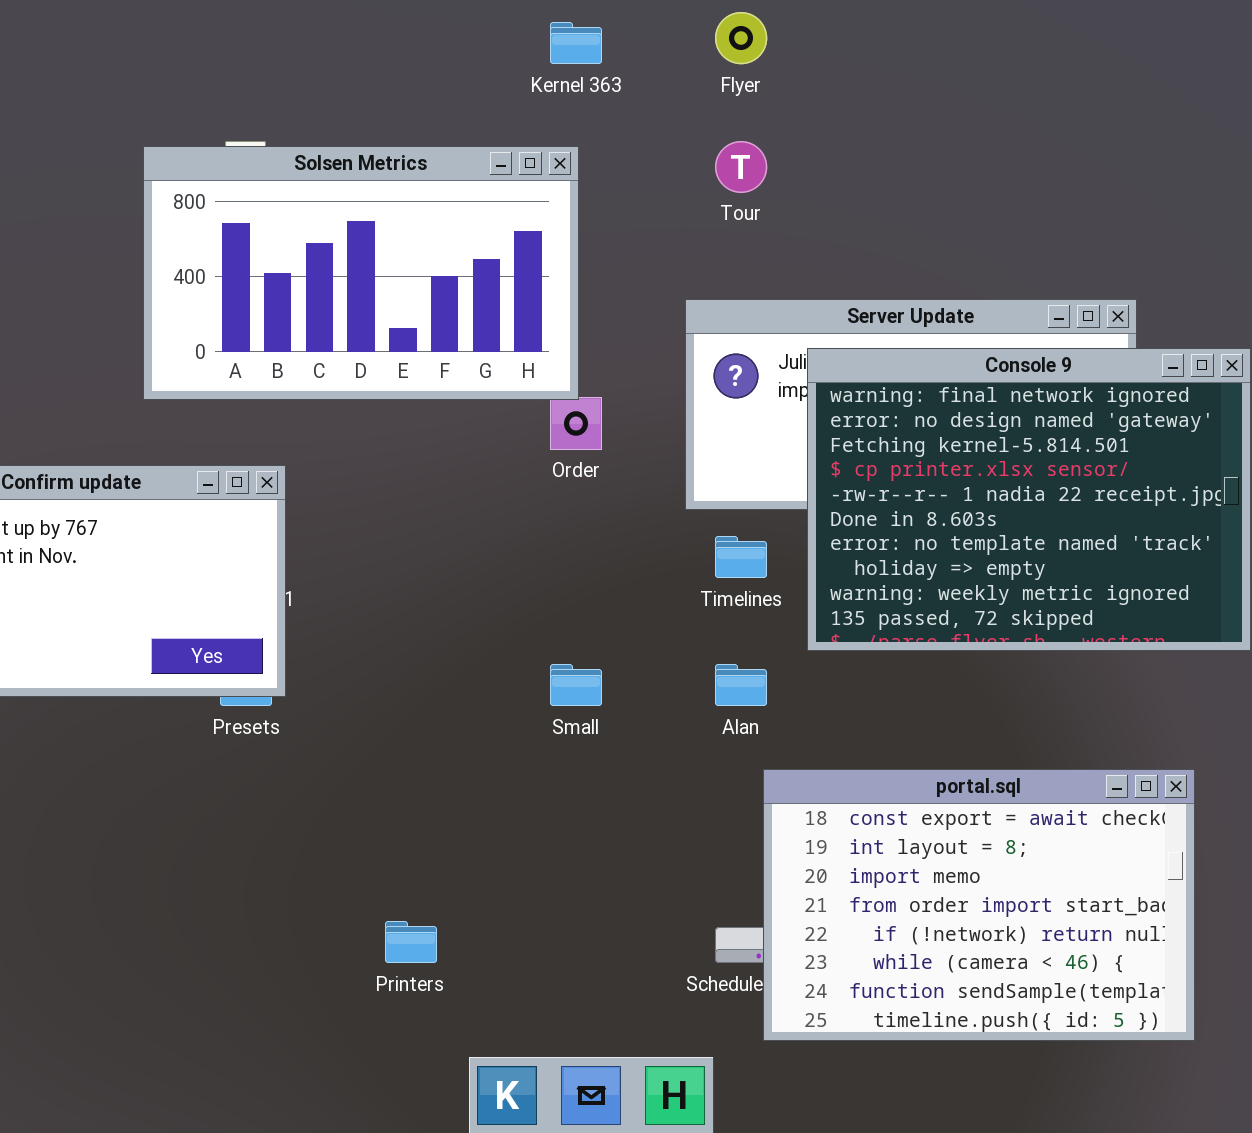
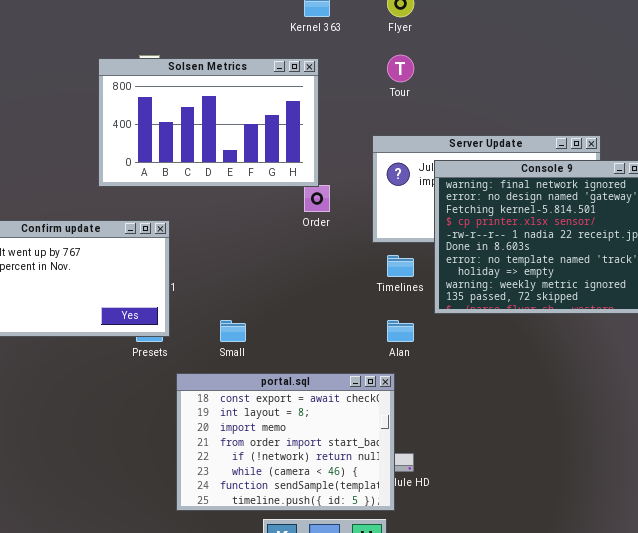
Small: [550,664,602,706] -> [220,320,246,342], moved
portal.sql: [763,769,1195,1041] -> [176,373,395,511], moved

